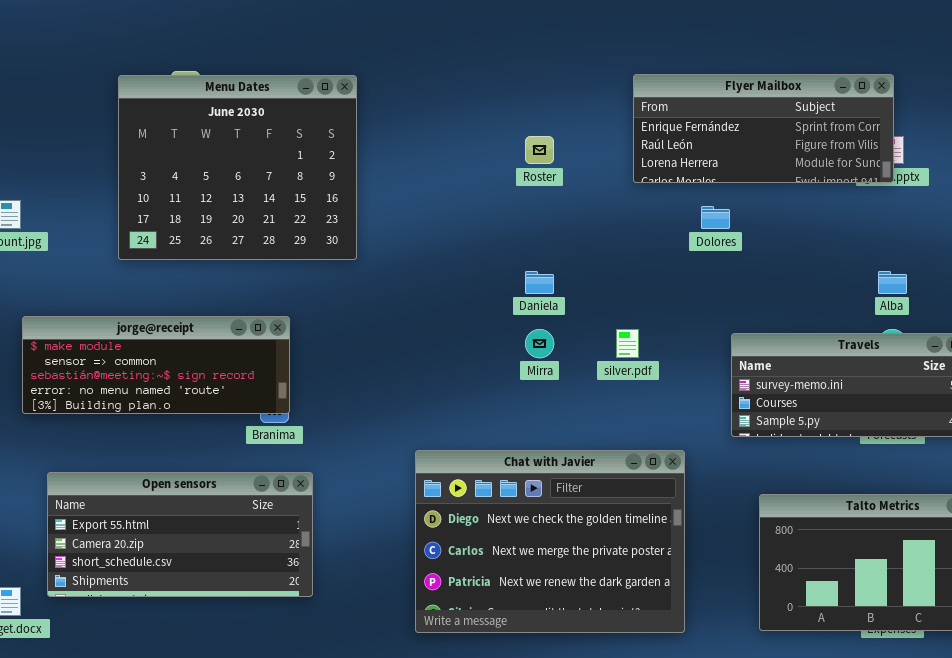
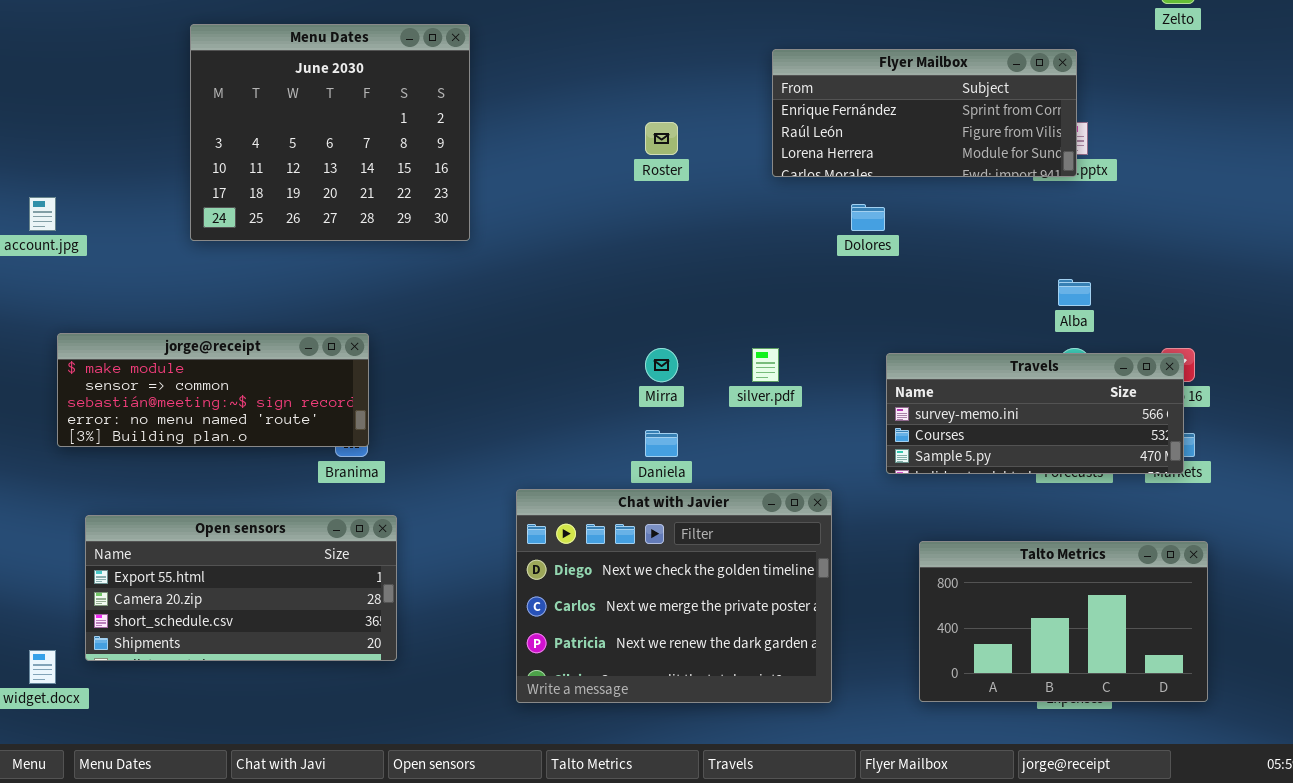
Menu Dates: [118,75,357,260] -> [190,24,470,241], moved
Daniela: [525,271,554,294] -> [645,430,678,457], moved

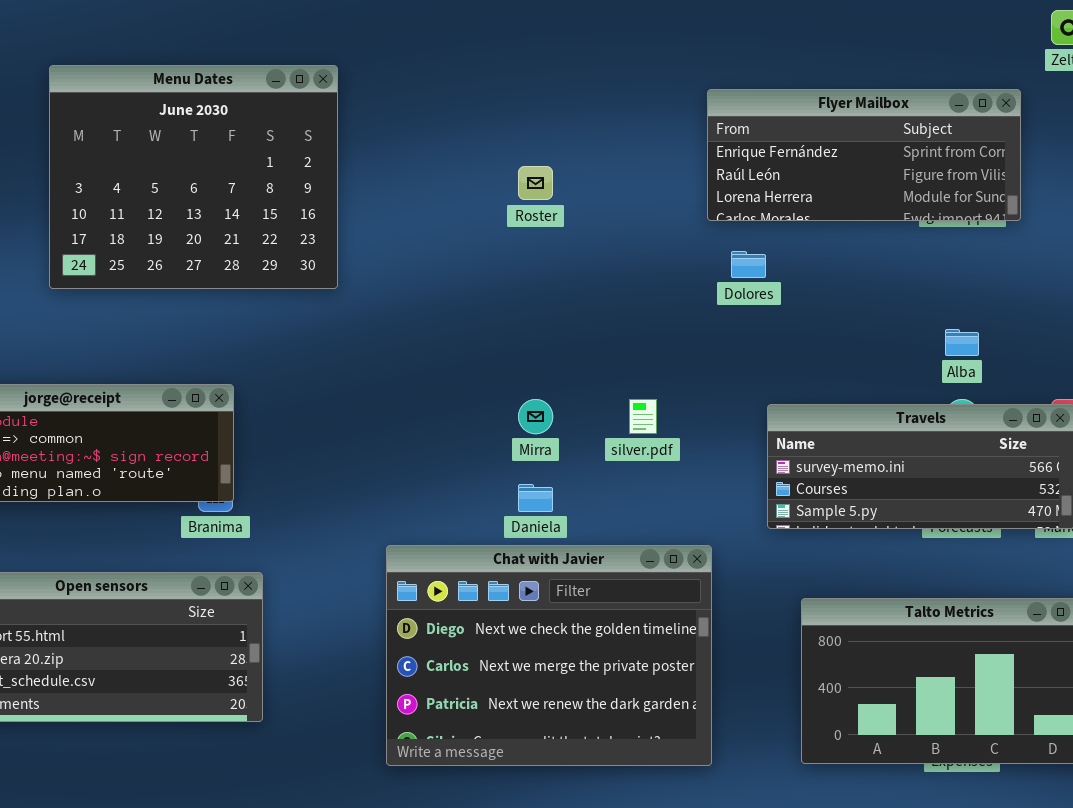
Flyer Mailbox: [772,49,1077,177] -> [707,89,1021,221], moved

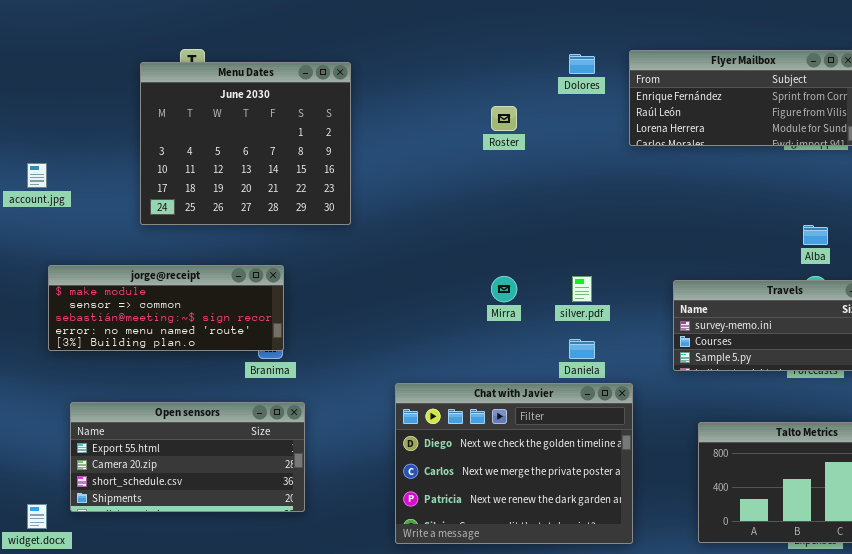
Menu Dates: [49,65,338,289] -> [140,62,351,225], moved
Dolores: [731,251,766,278] -> [569,54,595,74], moved
Daniela: [518,484,553,512] -> [569,339,595,359], moved

